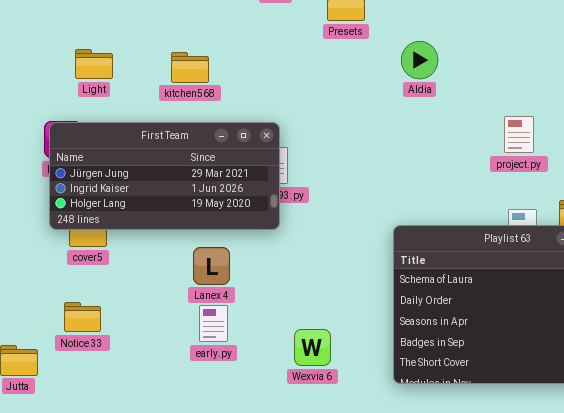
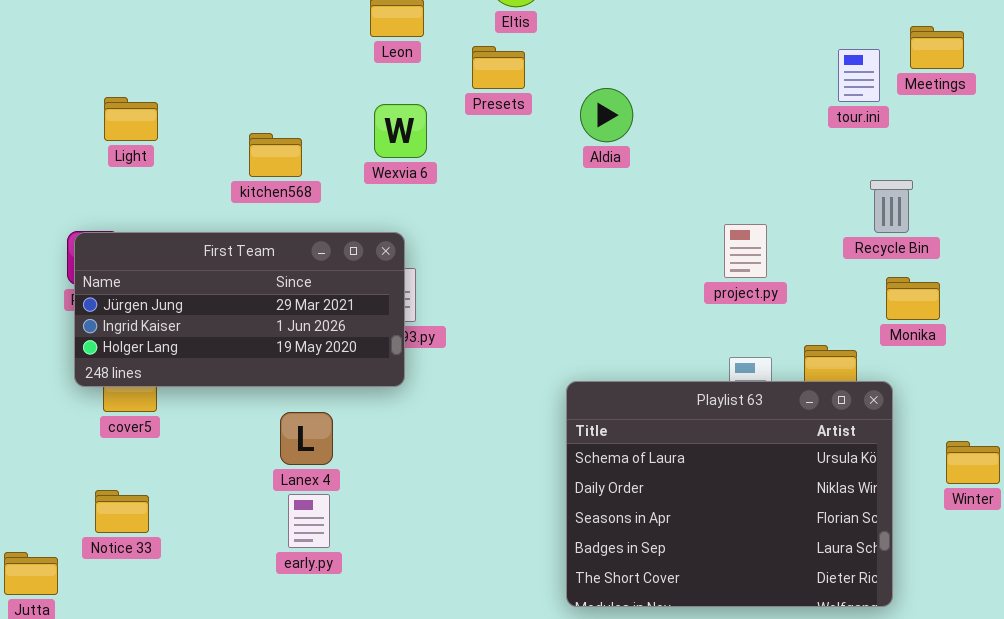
Aldia: [401,41,438,79] -> [580,88,633,142], moved
Light: [75,49,113,79] -> [104,97,158,141], moved
Wexvia 6: [294,329,331,366] -> [374,104,427,158], moved

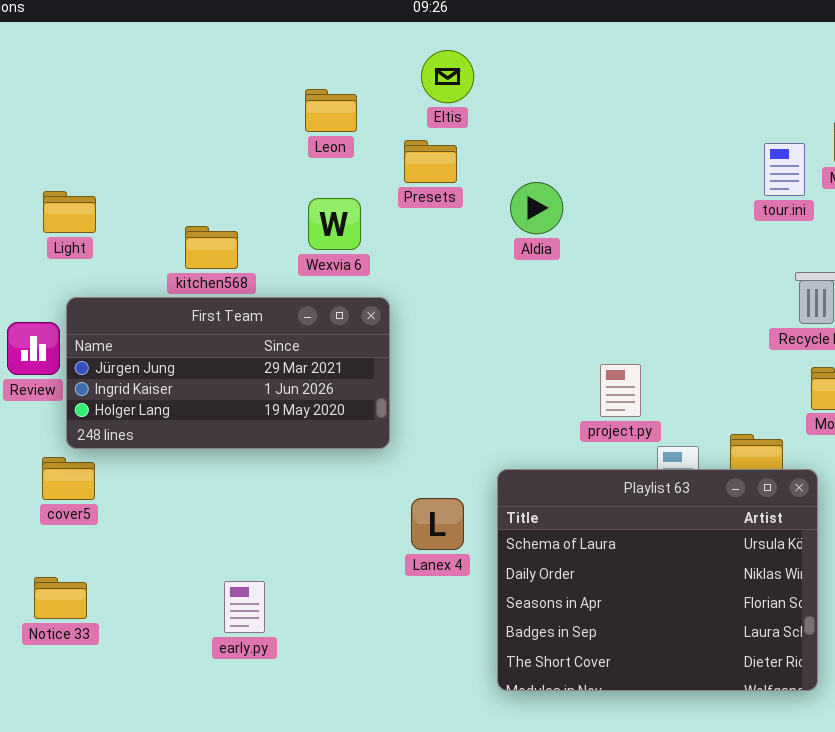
project.py: [724,224,767,278] -> [600,364,641,417], moved
First Team: [74,232,405,387] -> [66,297,390,449], moved
Lanex 4: [280,412,333,465] -> [411,498,464,550], moved

